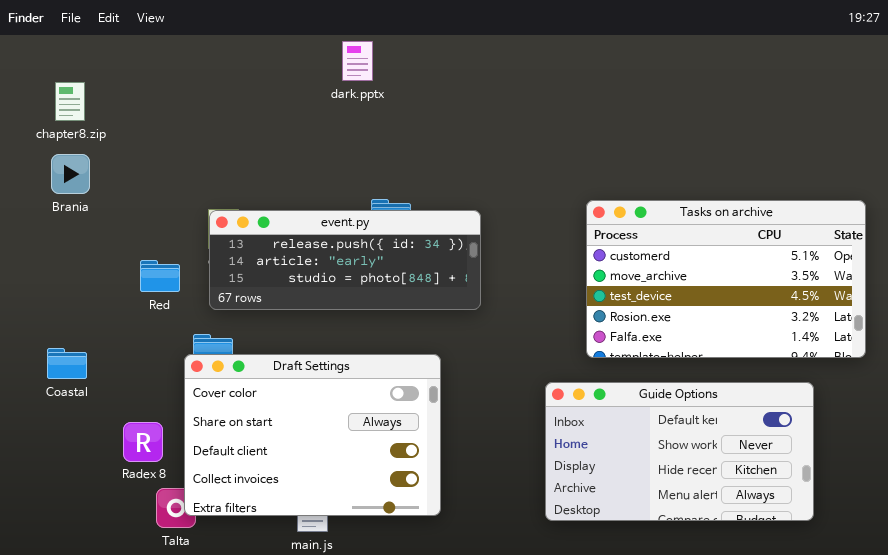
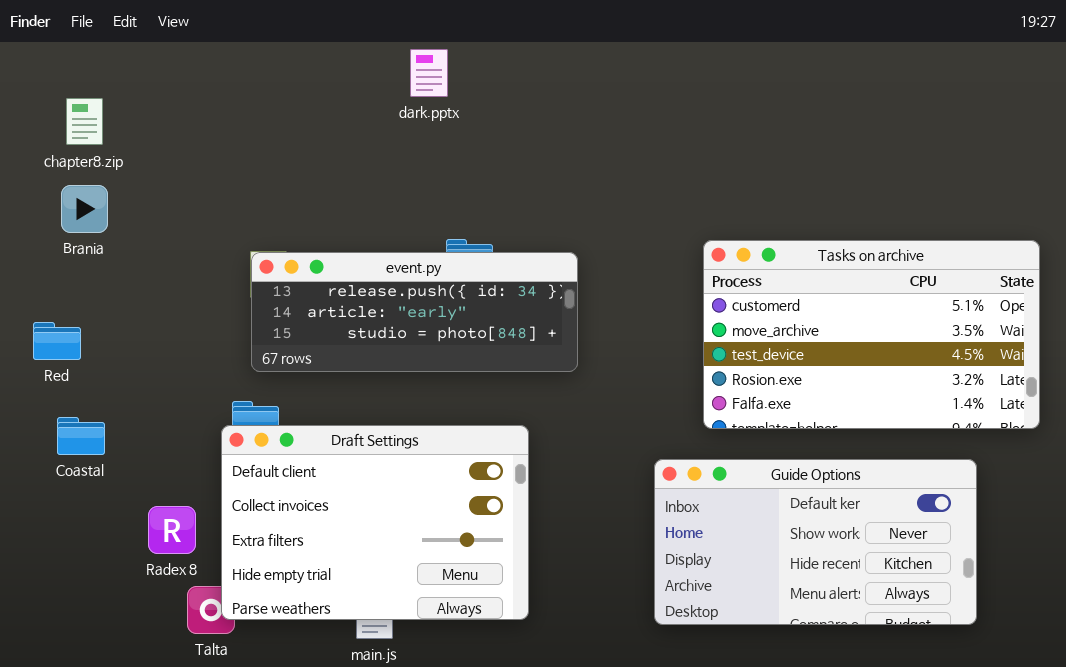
Red: [140,260,180,292] -> [33,322,81,360], moved
Draft Settings: [184,354,441,516] -> [221,425,529,620], scrolled down 2 rows

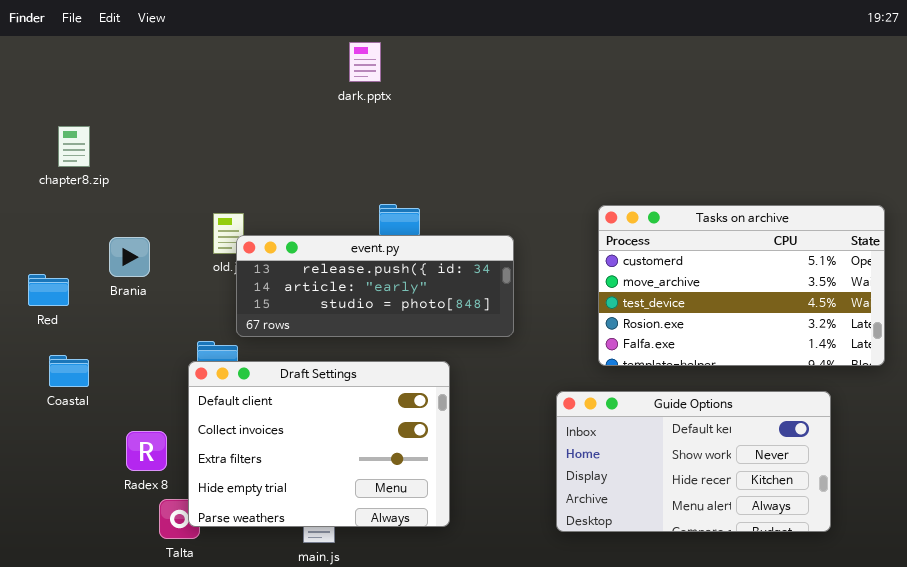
chapter8.zip: [66,98,103,145] -> [58,126,90,167], moved
Brania: [61,185,108,233] -> [109,237,150,277], moved
event.py: [251,252,578,372] -> [236,235,514,337], moved

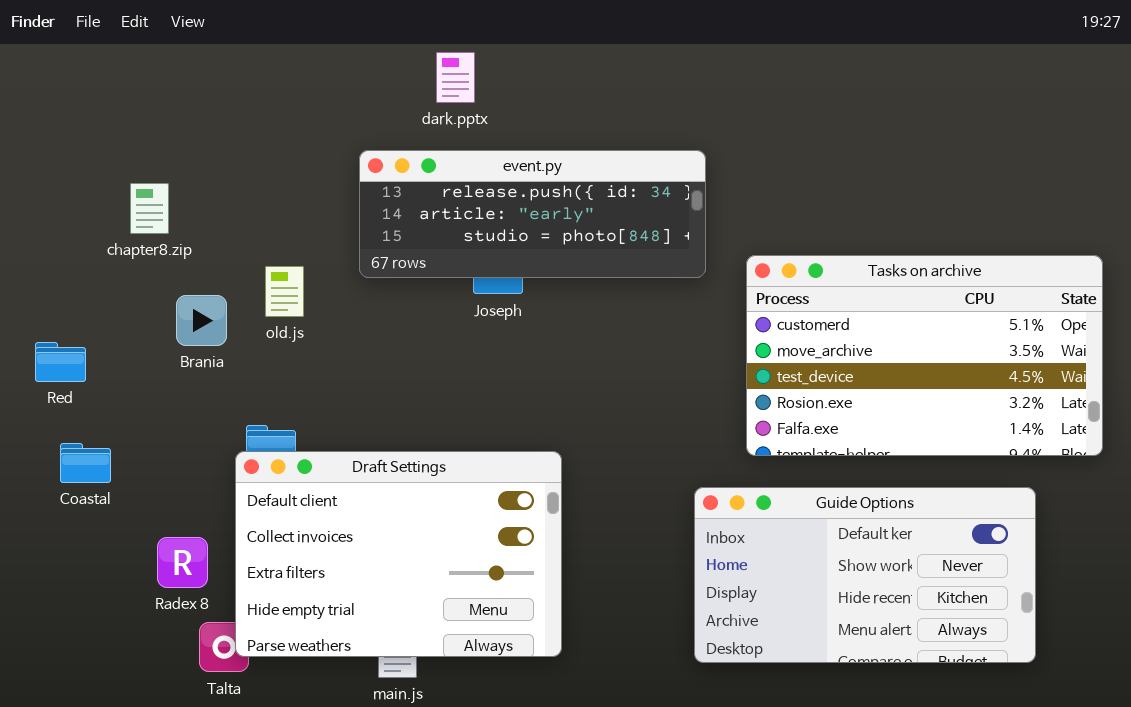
chapter8.zip: [58,126,90,167] -> [130,183,169,234], moved
event.py: [236,235,514,337] -> [359,150,706,278], moved
Brania: [109,237,150,277] -> [176,295,227,346], moved

